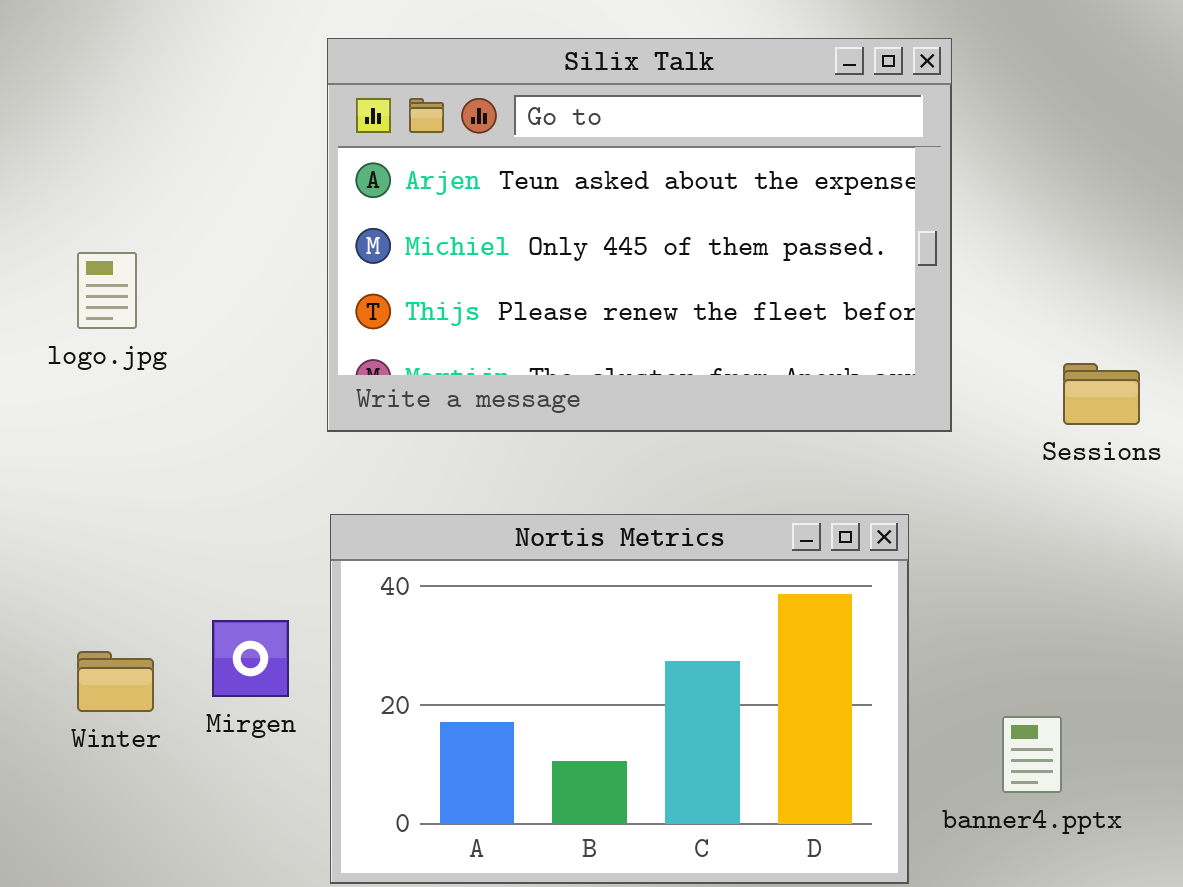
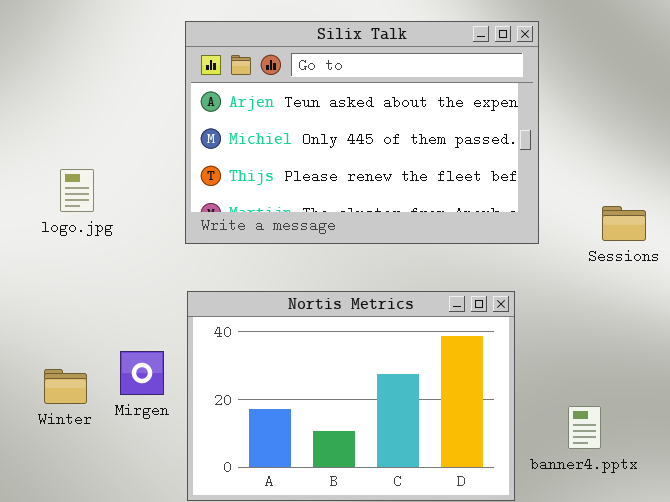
logo.jpg: [77,252,137,329] -> [60,169,94,212], moved

